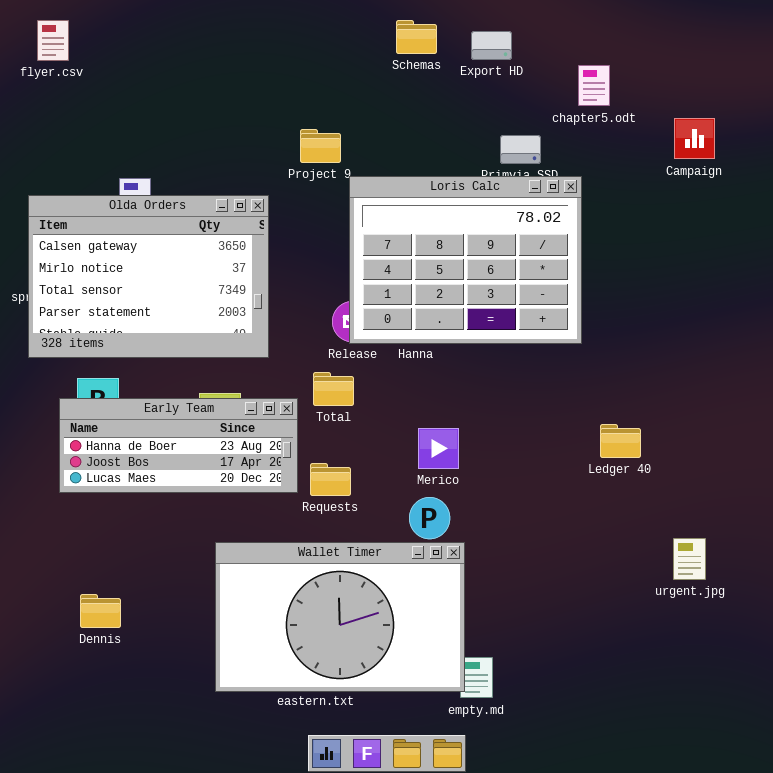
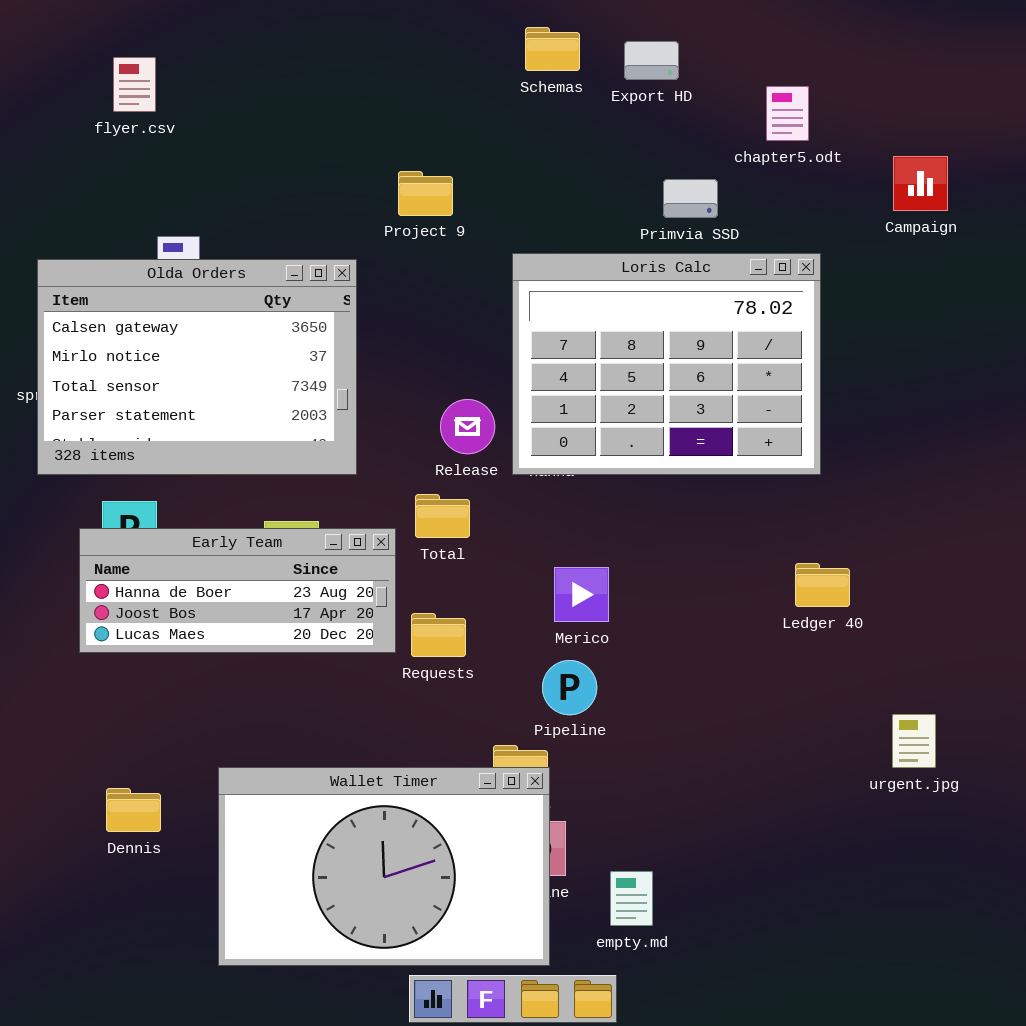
flyer.csv: [37,20,69,61] -> [113,57,156,112], moved
Loris Calc: [349,176,582,344] -> [512,253,821,475], moved
Wallet Timer: [215,542,465,692] -> [218,767,550,966], moved

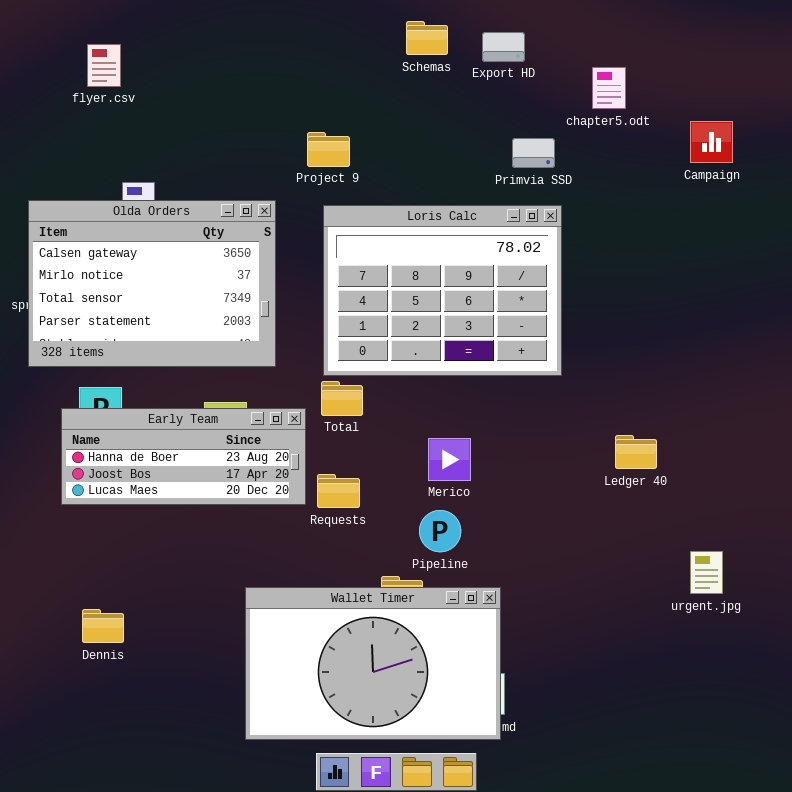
Loris Calc: [512,253,821,475] -> [323,205,562,376], moved
Wallet Timer: [218,767,550,966] -> [245,587,501,740], moved

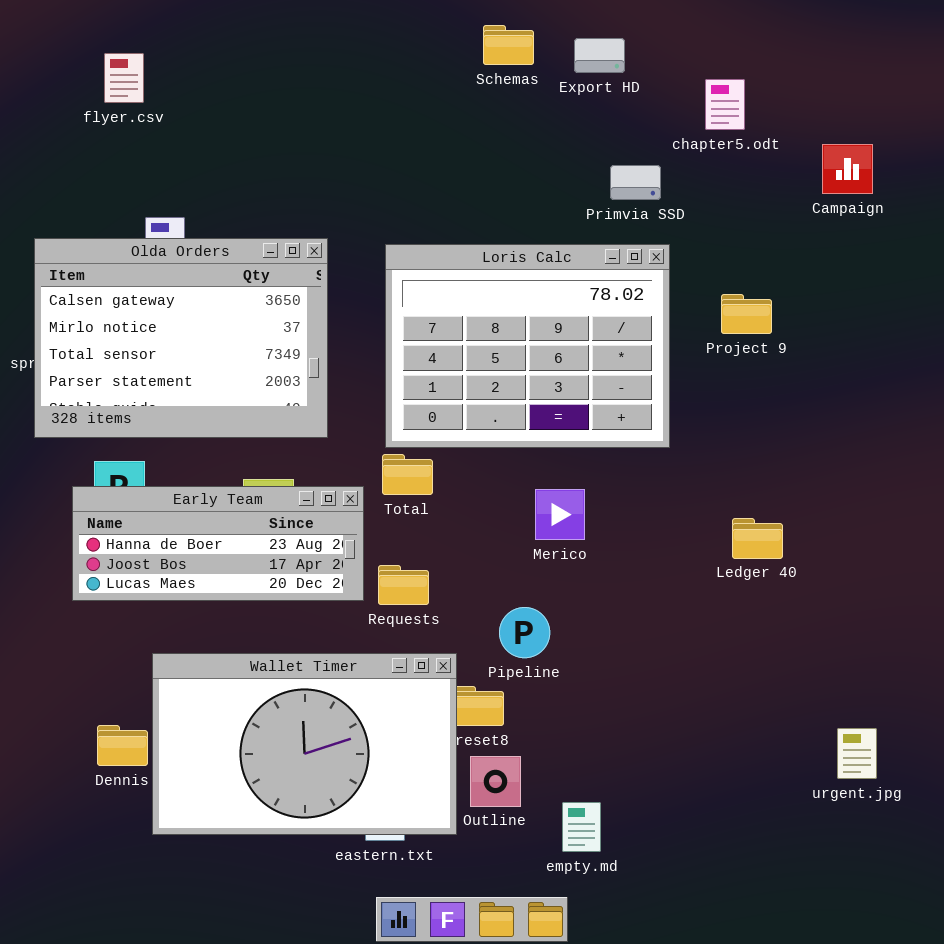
Project 9: [307,132,350,167] -> [721,294,772,334], moved
Merico: [428,438,471,481] -> [535,489,585,540], moved
urgent.jpg: [690,551,723,594] -> [837,728,877,779], moved
Wallet Timer: [245,587,501,740] -> [152,653,457,835], moved

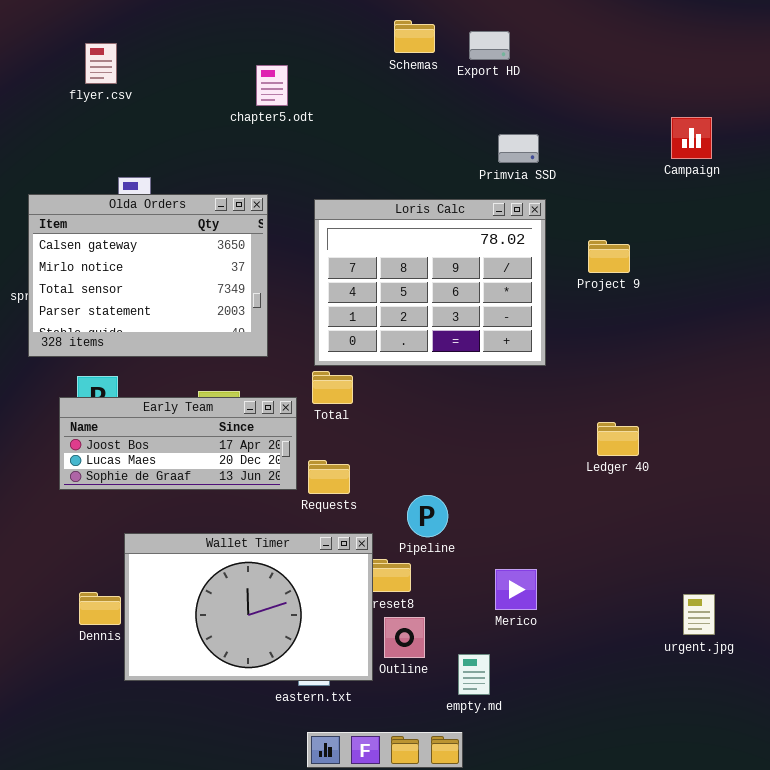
chapter5.odt: [705,79,745,130] -> [256,65,288,106], moved
Early Team: [72,486,364,601] -> [59,397,297,490], scrolled down 1 row
Merico: [535,489,585,540] -> [495,569,537,610], moved

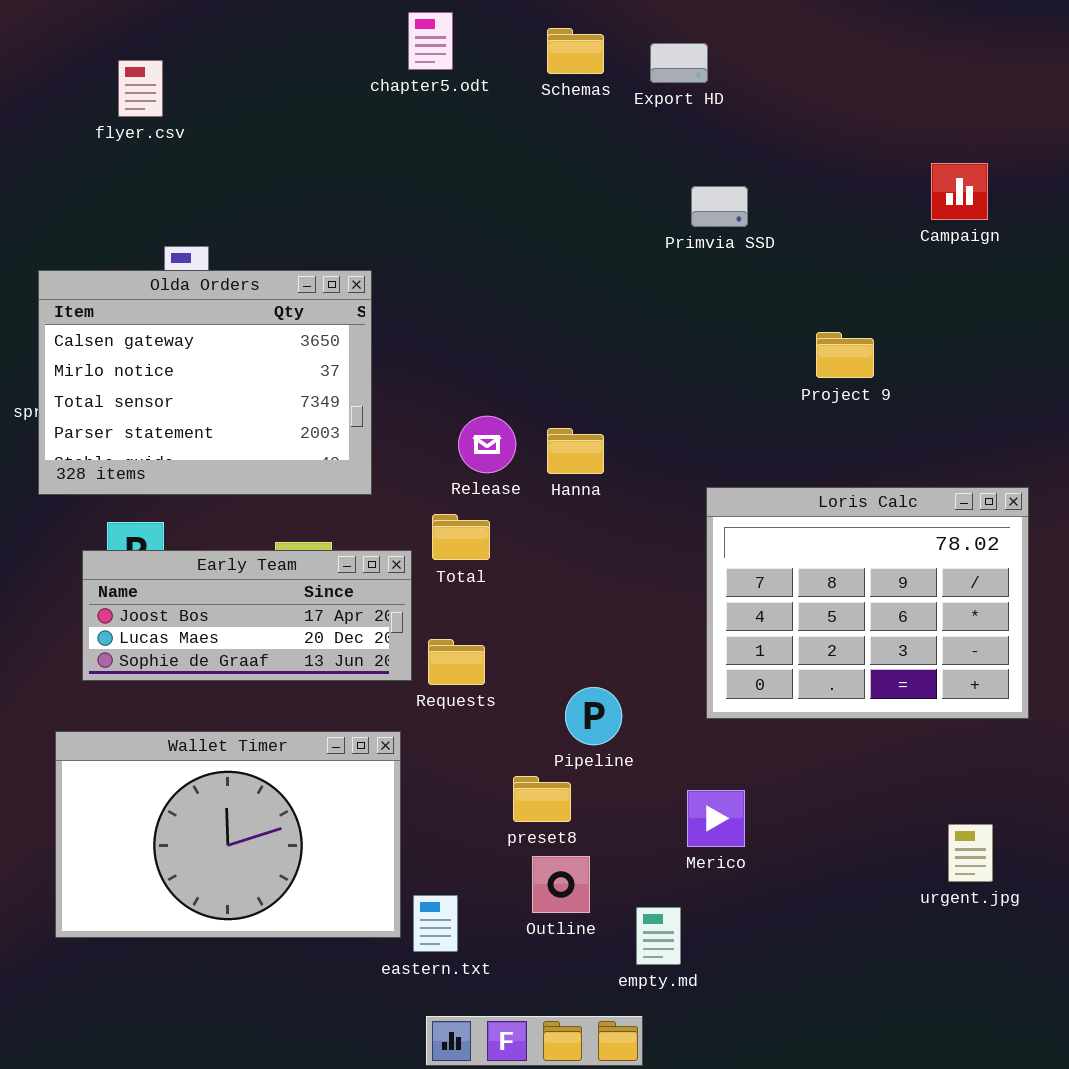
chapter5.odt: [256,65,288,106] -> [408,12,453,70], moved
Loris Calc: [314,199,546,366] -> [706,487,1029,719], moved
Wallet Timer: [124,533,373,681] -> [55,731,401,938], moved

